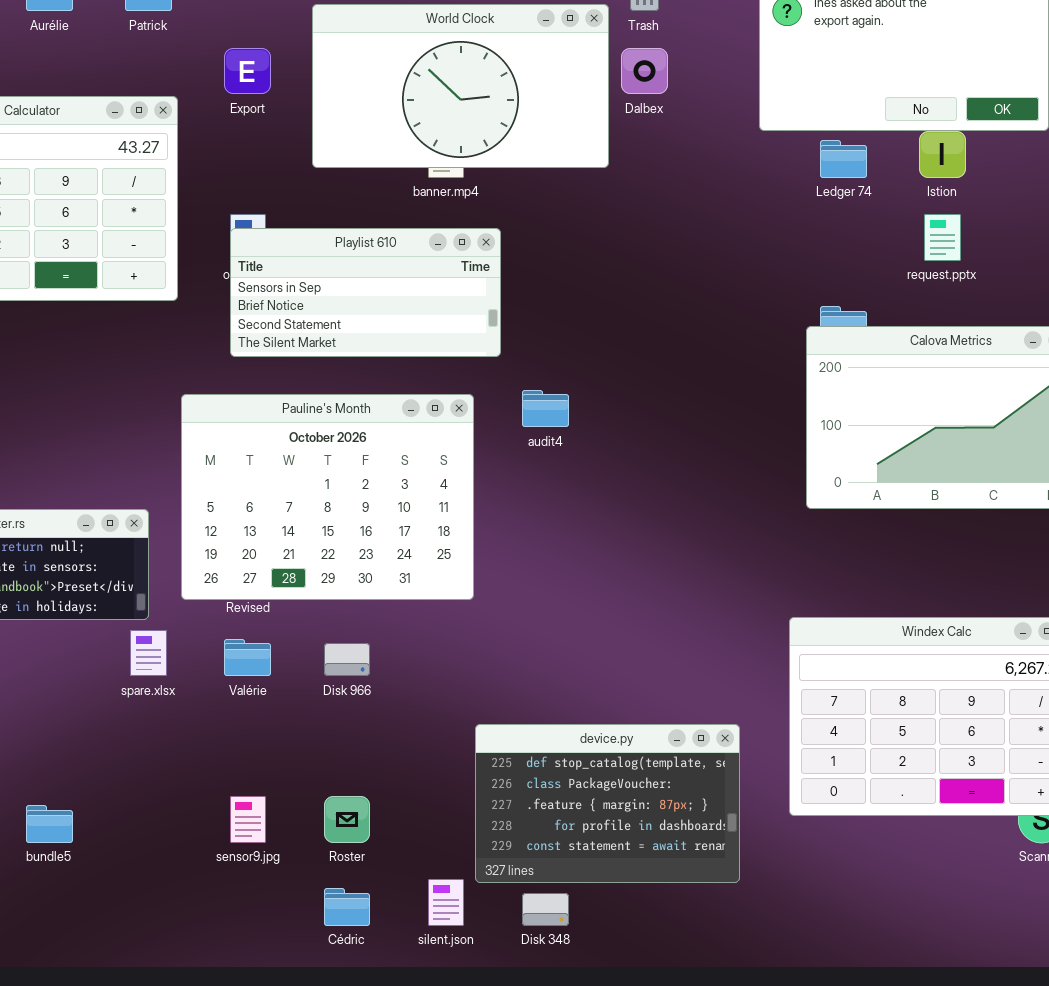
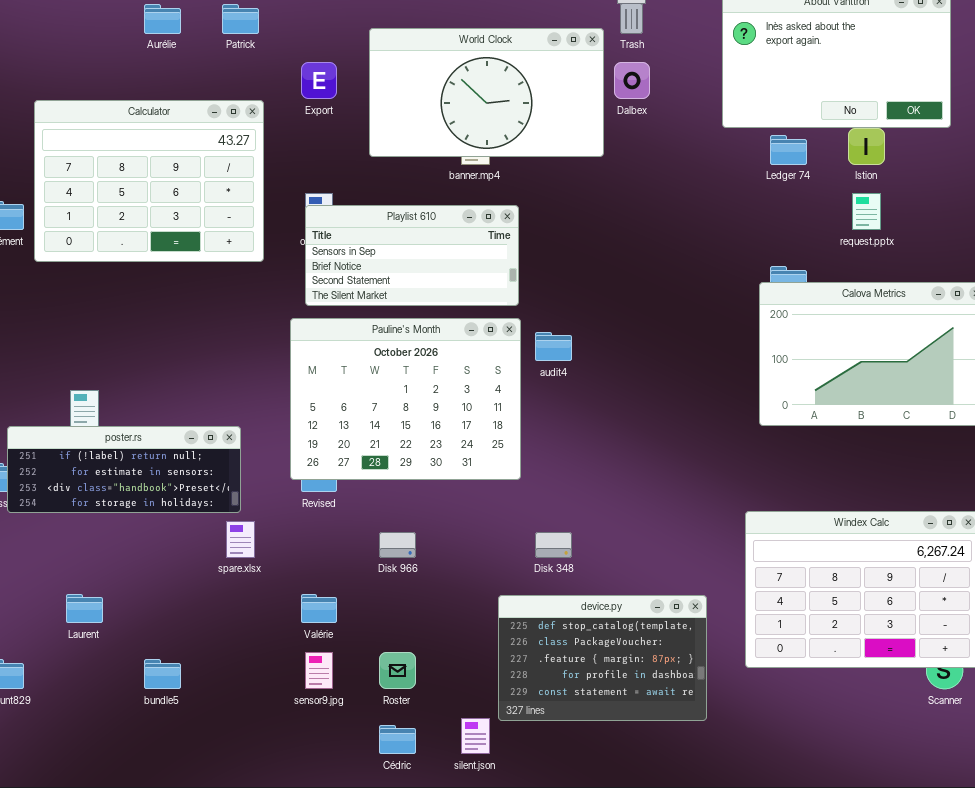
Pauline's Month: [181,394,474,600] -> [290,318,521,480], moved
Valérie: [224,639,271,676] -> [301,594,337,623], moved
Disk 348: [522,893,569,926] -> [535,532,572,558], moved

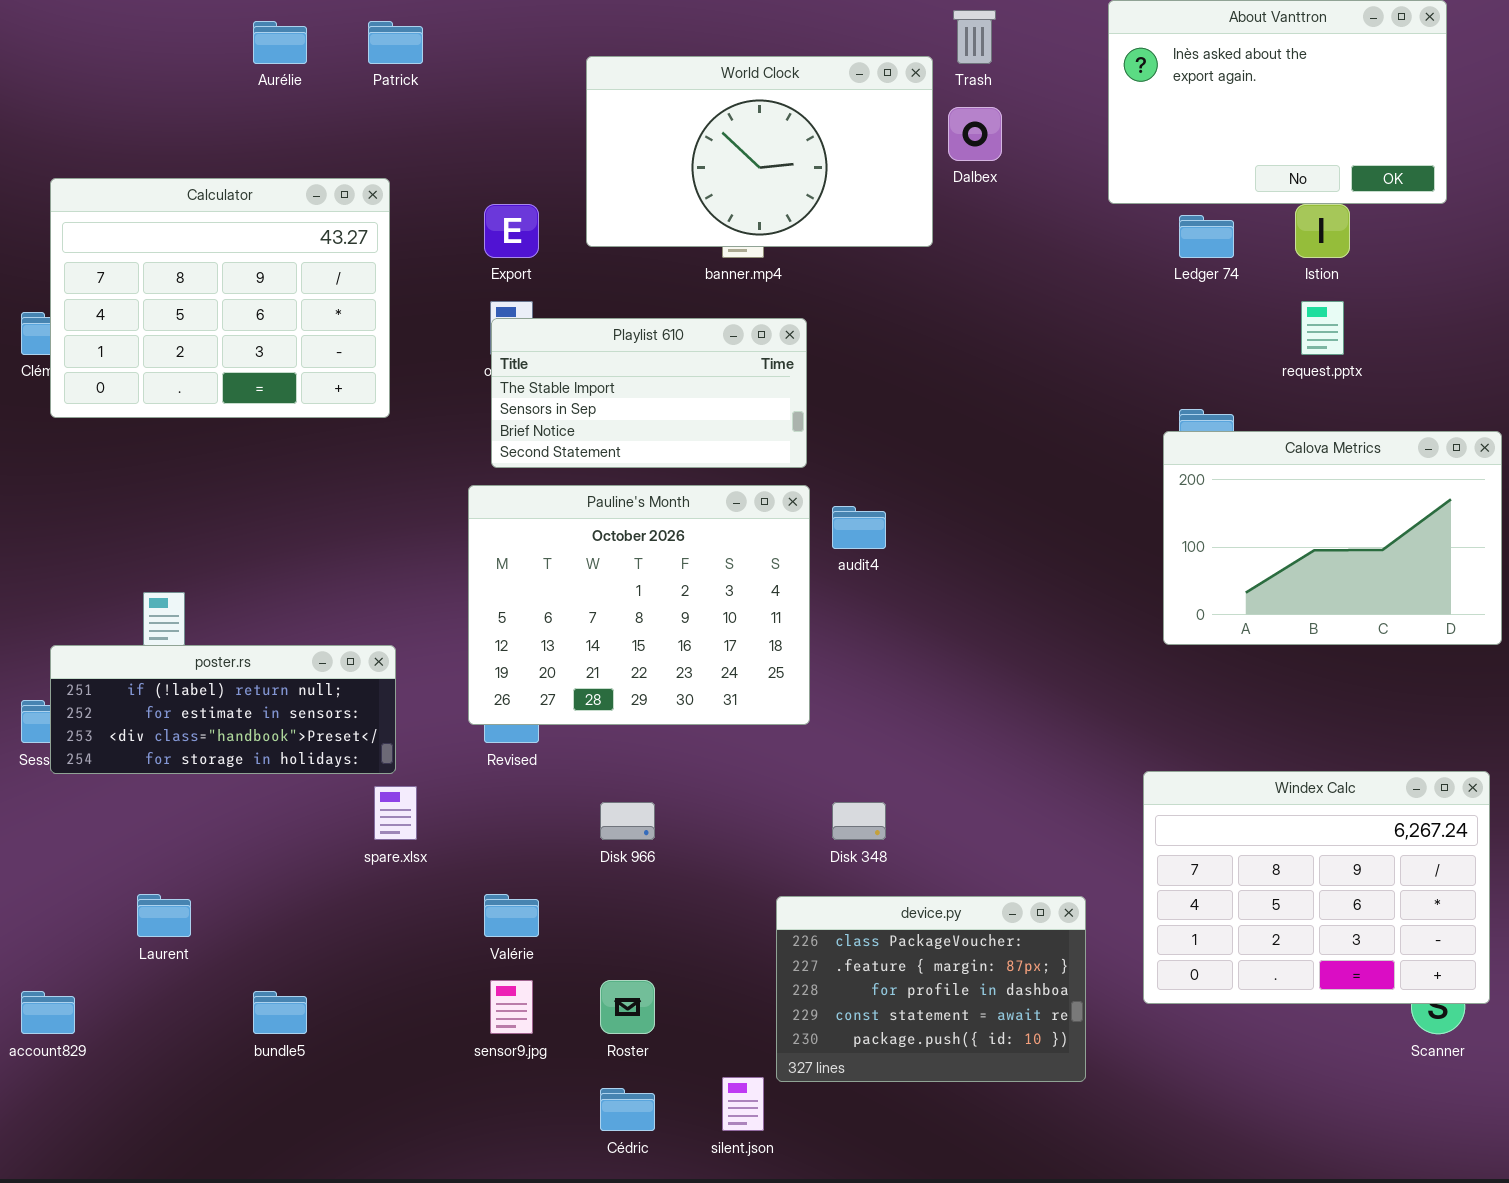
Export: [301,62,337,99] -> [484,204,539,258], moved
Calculator: [34,100,264,262] -> [50,178,390,418], moved
Playlist 610: [305,205,519,306] -> [491,318,807,468], scrolled up 1 row
device.py: [498,595,707,721] -> [776,896,1086,1082], scrolled down 1 row

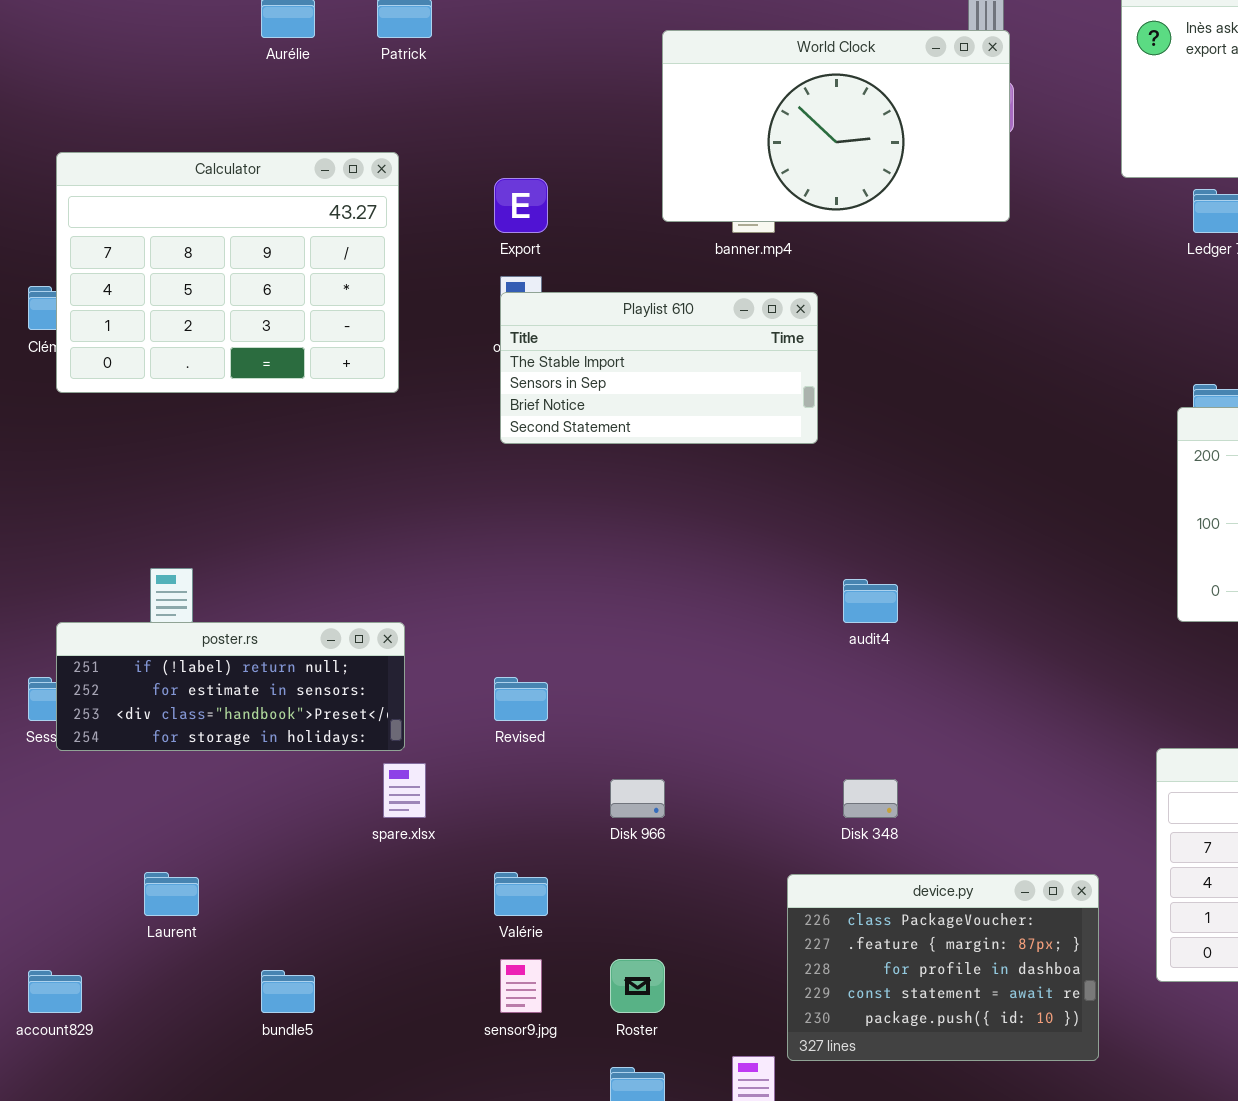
World Clock: [586,56,933,247] -> [662,30,1010,222], moved
Pauline's Month: [468,485,810,725] -> none, closed
audit4: [832,506,886,549] -> [843,579,898,623], moved

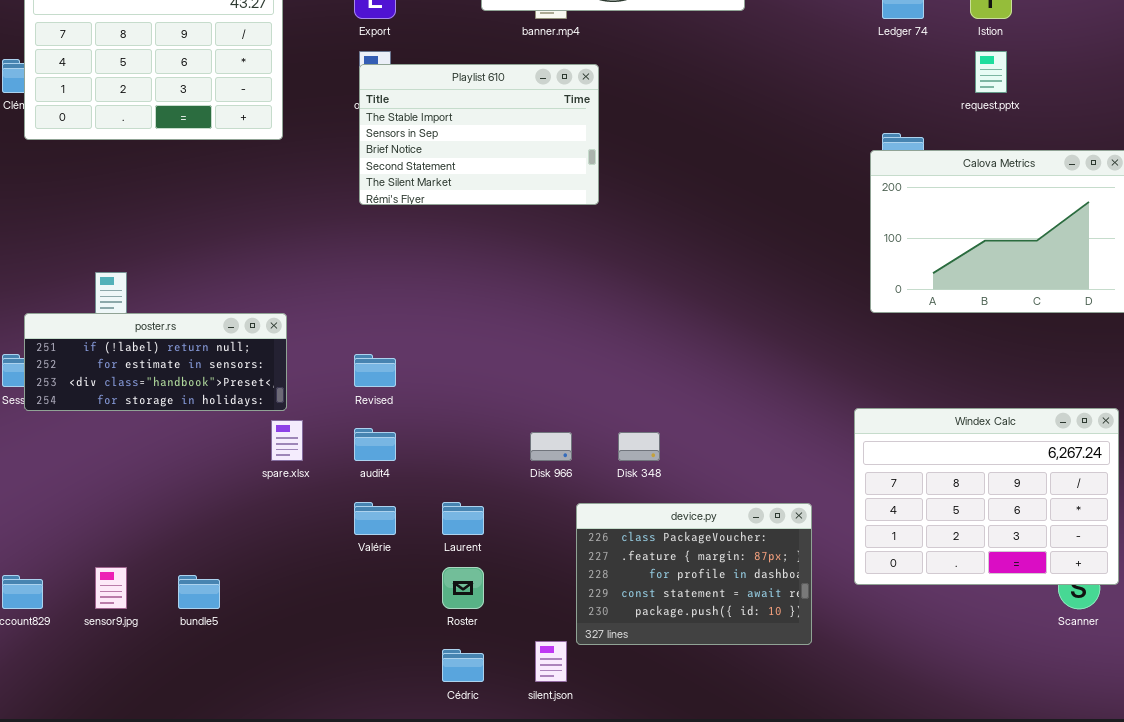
Playlist 610: [500,292,818,444] -> [359,64,599,205], resized
audit4: [843,579,898,623] -> [354,428,396,461], moved
Disk 966: [610,779,665,818] -> [530,432,572,461], moved
Laurent: [144,872,199,916] -> [442,502,484,535], moved
sensor9.jpg: [500,959,542,1013] -> [95,567,127,609], moved

